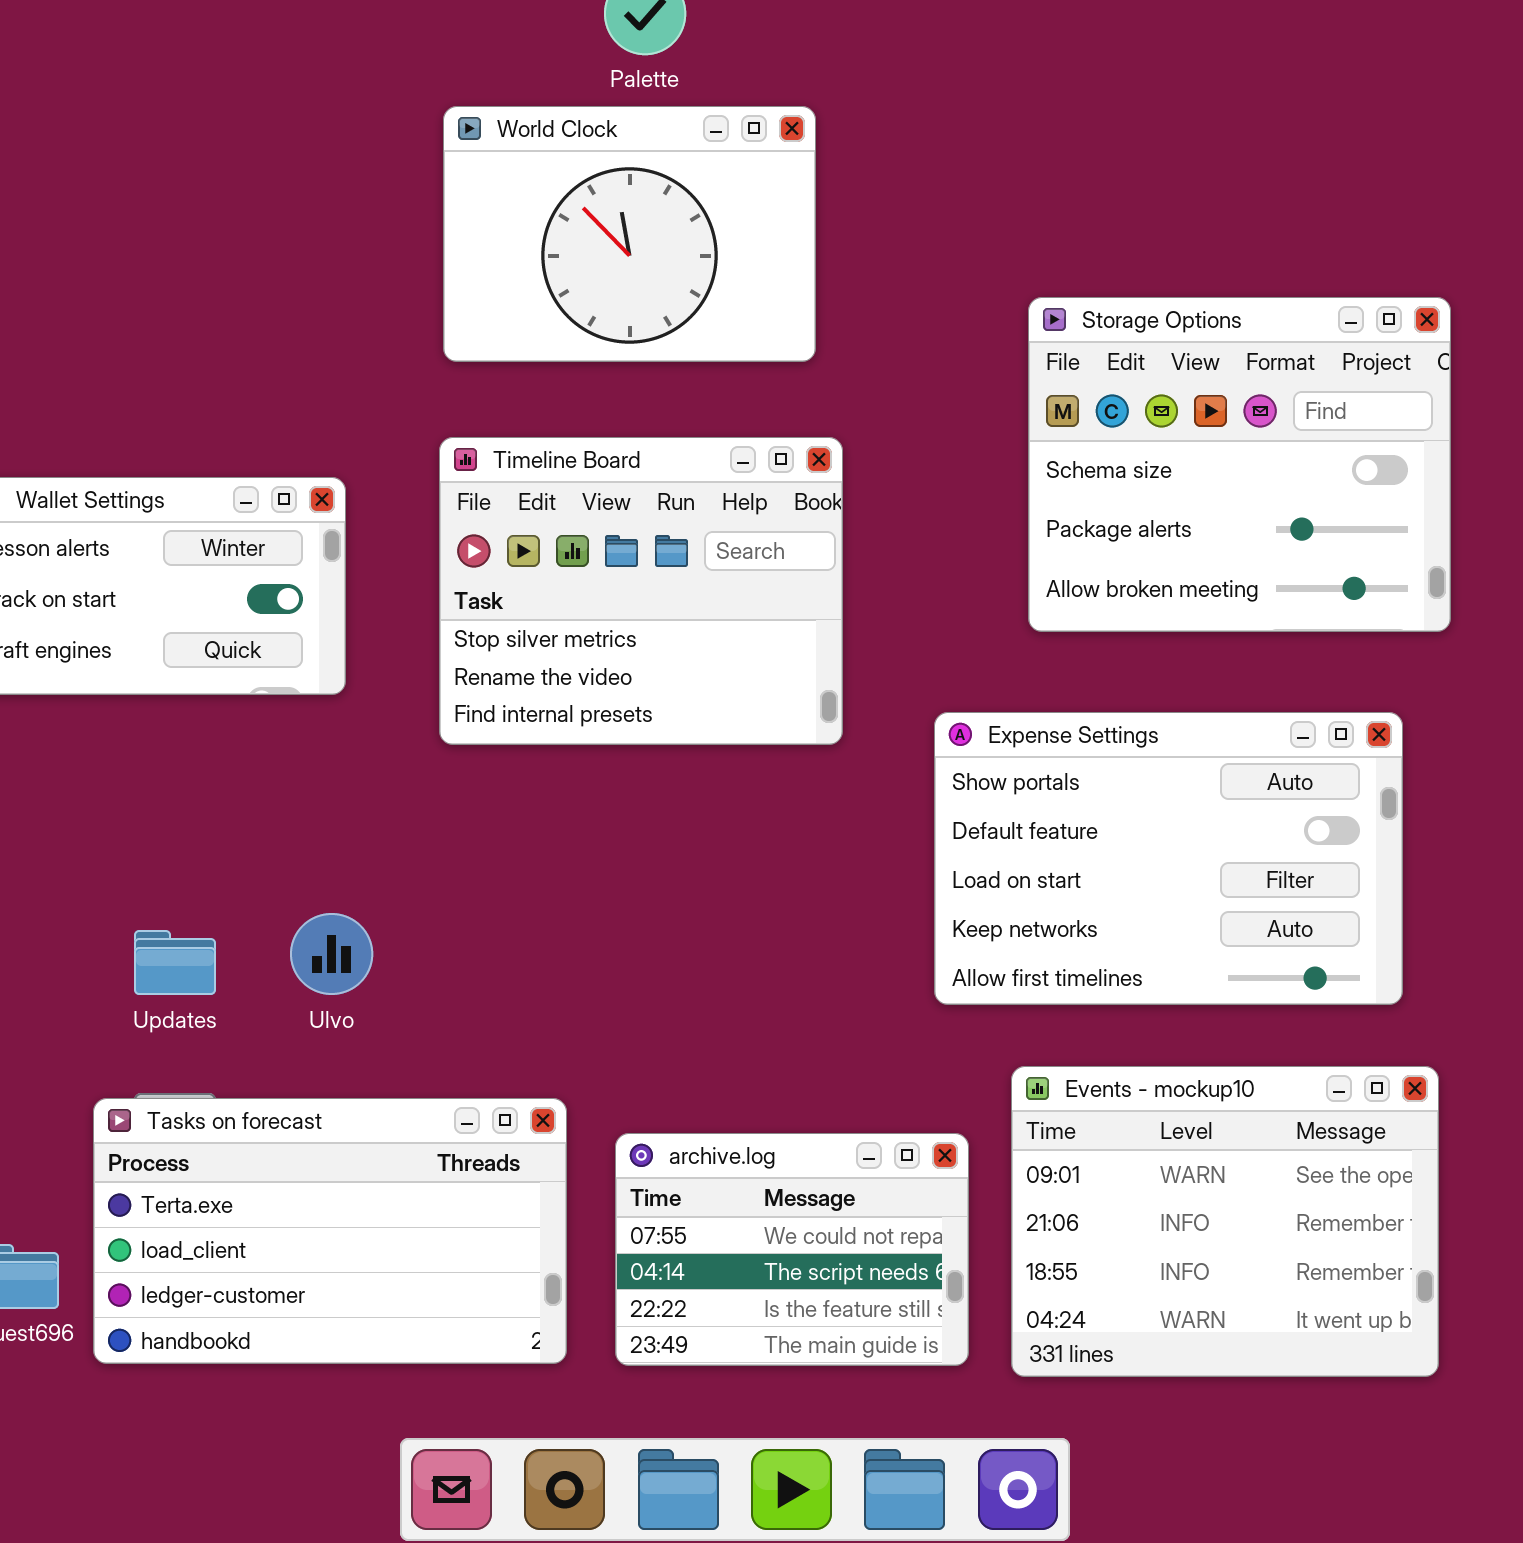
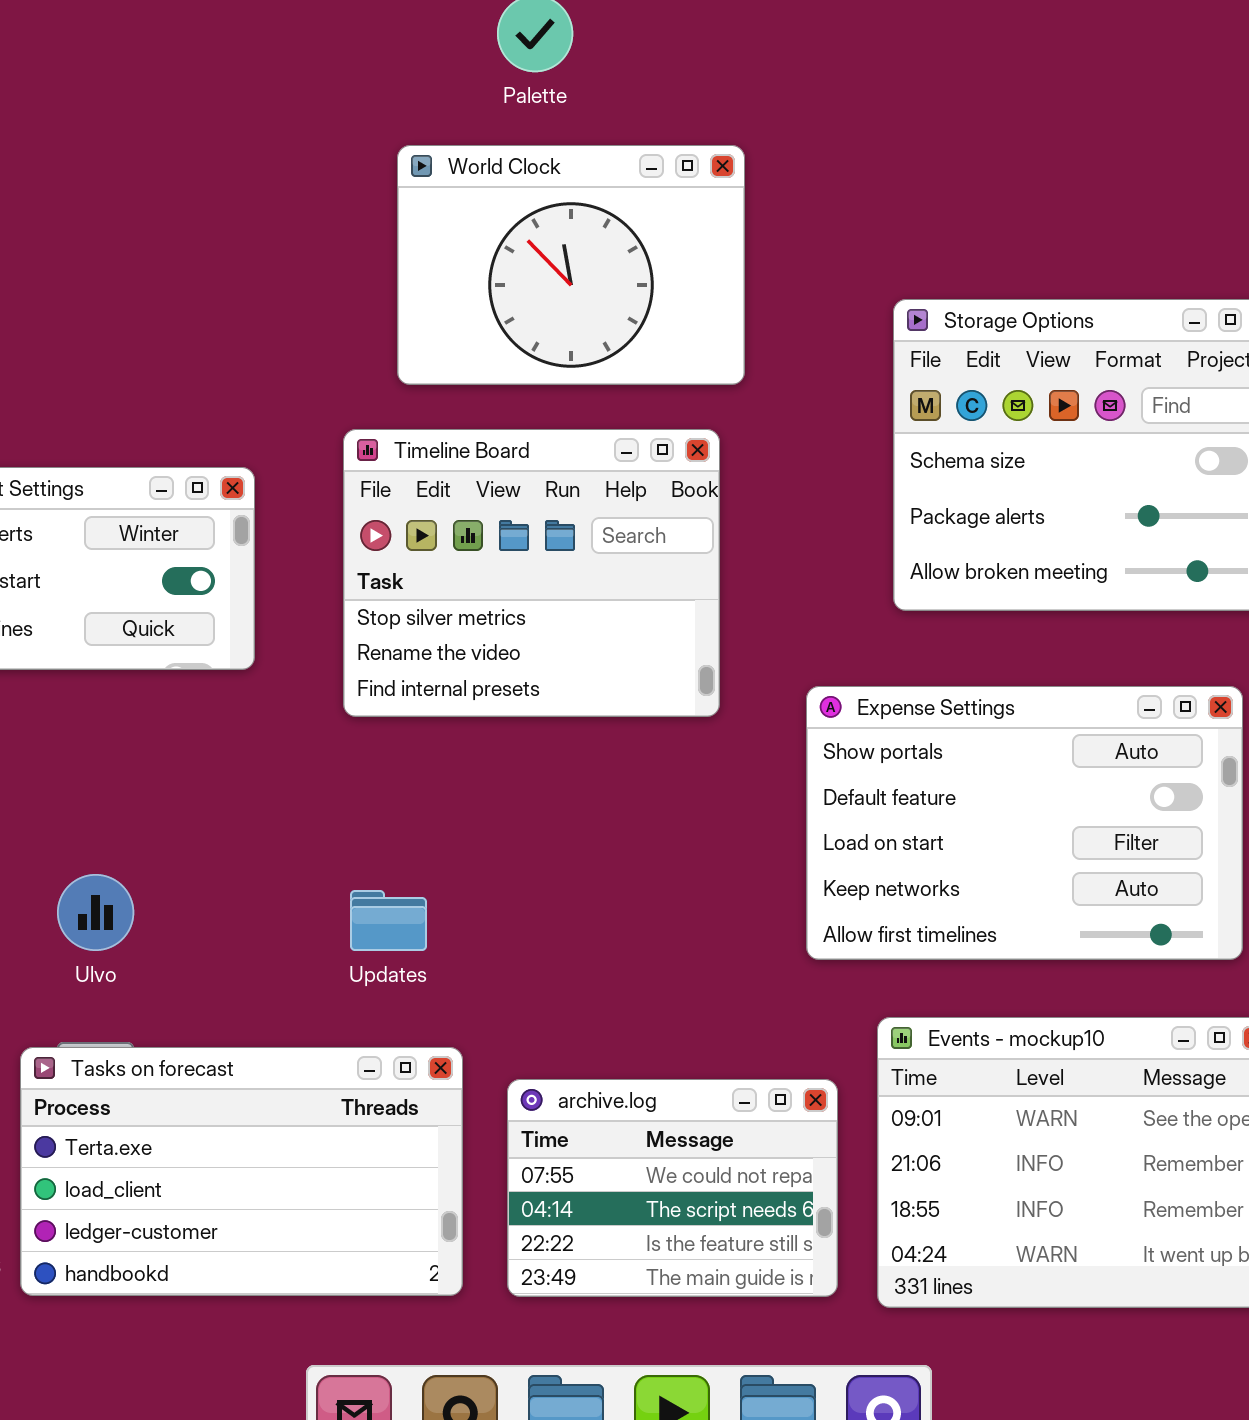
World Clock: [443,106,816,362] -> [397,145,745,385], moved
Ulvo: [290,913,373,995] -> [57,874,134,951], moved
Updates: [134,930,216,995] -> [350,890,427,951], moved

